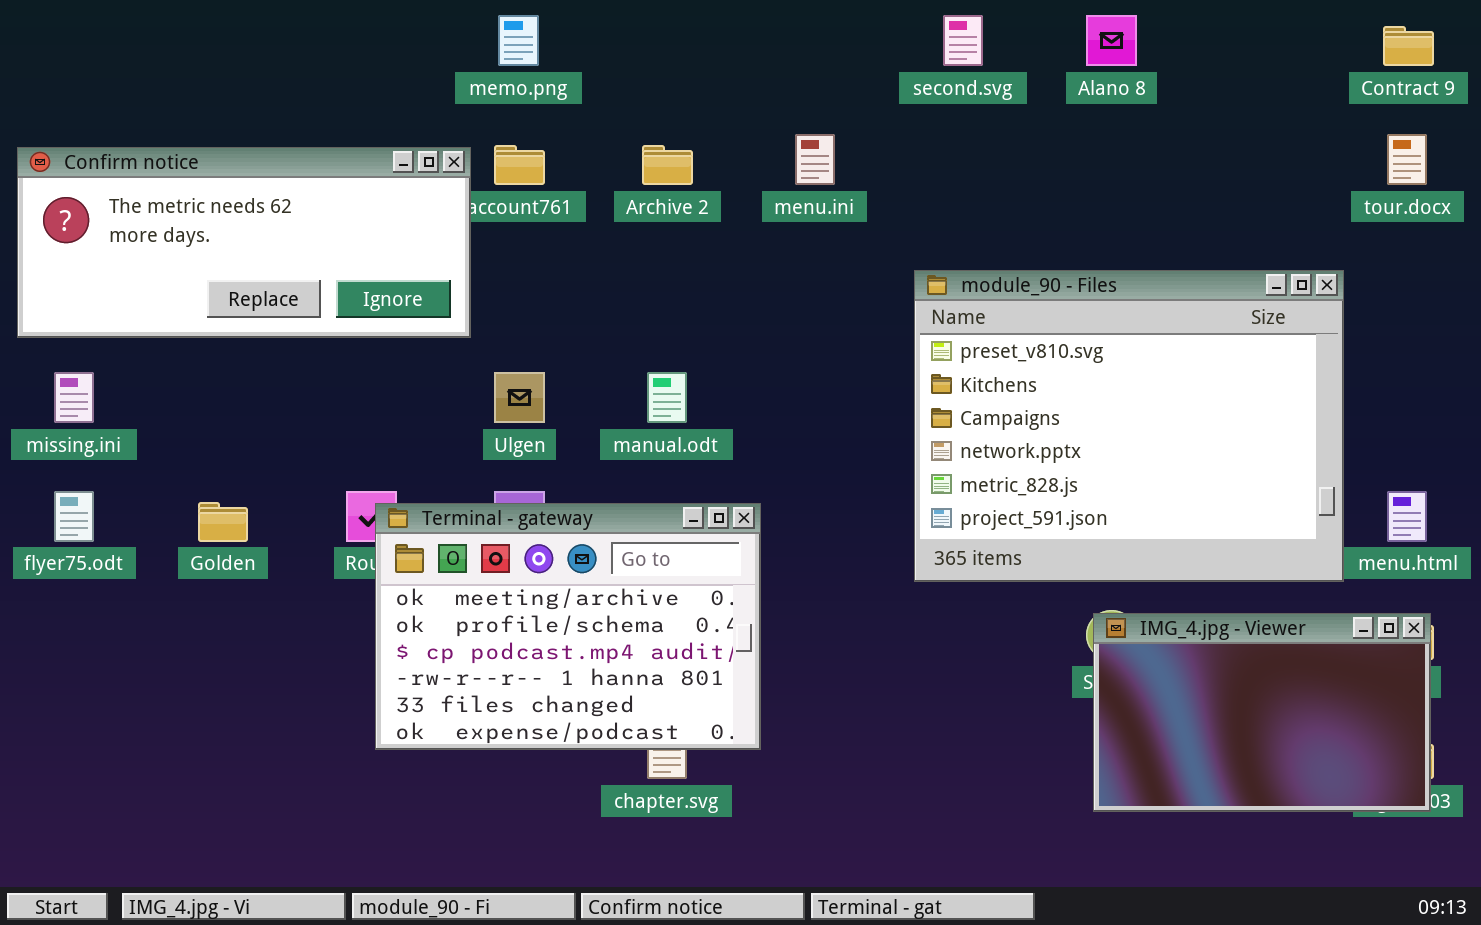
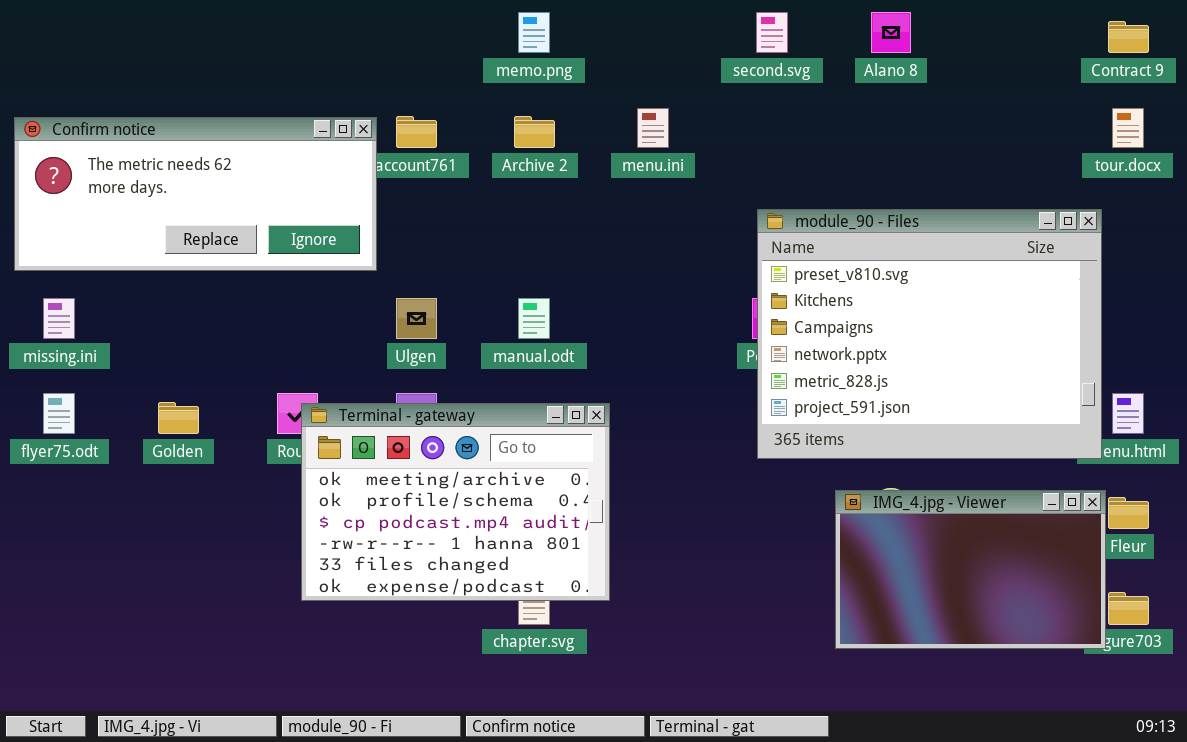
memo.png: [498,15,539,66] -> [518,12,550,53], moved
module_90 - Files: [914,270,1344,582] -> [757,209,1102,459], moved
IMG_4.jpg - Viewer: [1093,613,1431,812] -> [835,490,1106,649], moved

